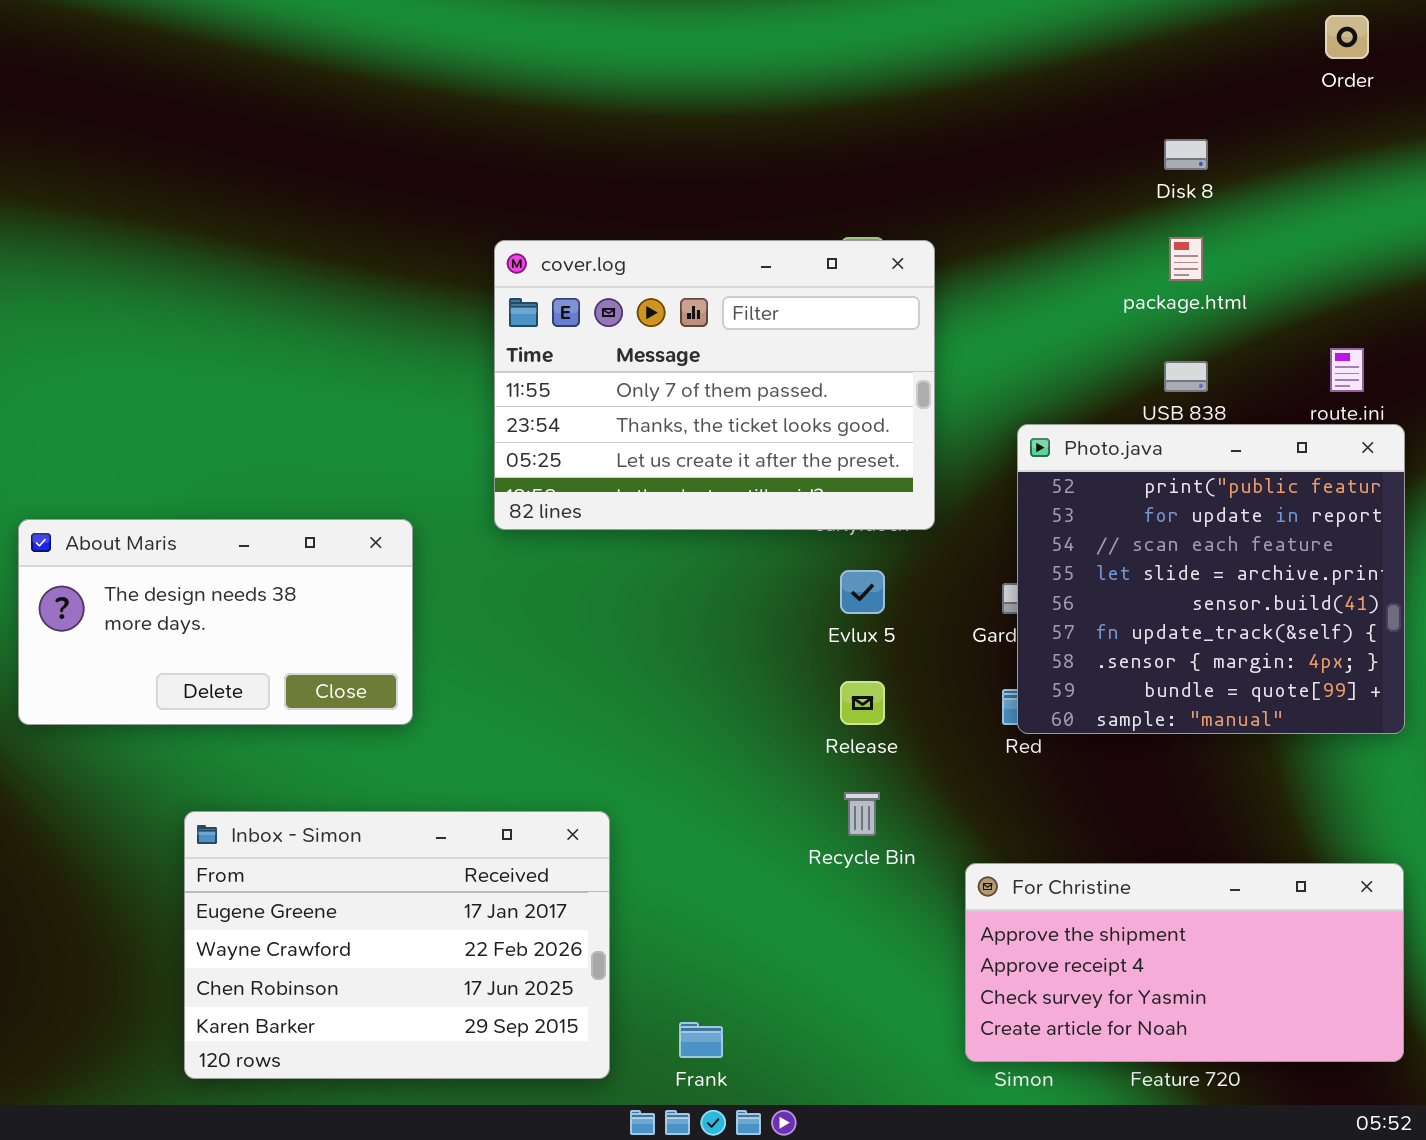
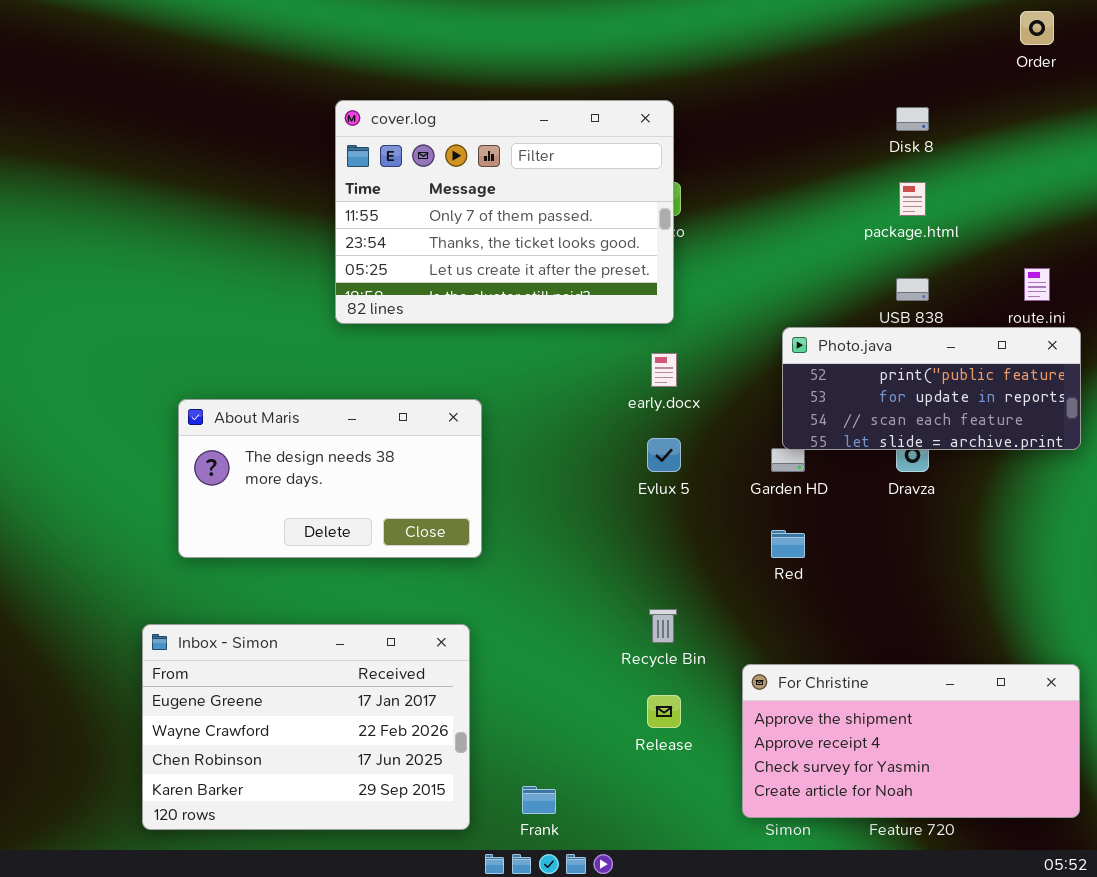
cover.log: [494,240,935,530] -> [335,100,674,324], moved
Photo.java: [1017,424,1405,734] -> [782,327,1081,450], resized
About Maris: [18,519,413,725] -> [178,399,482,558], moved
Release: [840,681,885,725] -> [647,695,681,728], moved

